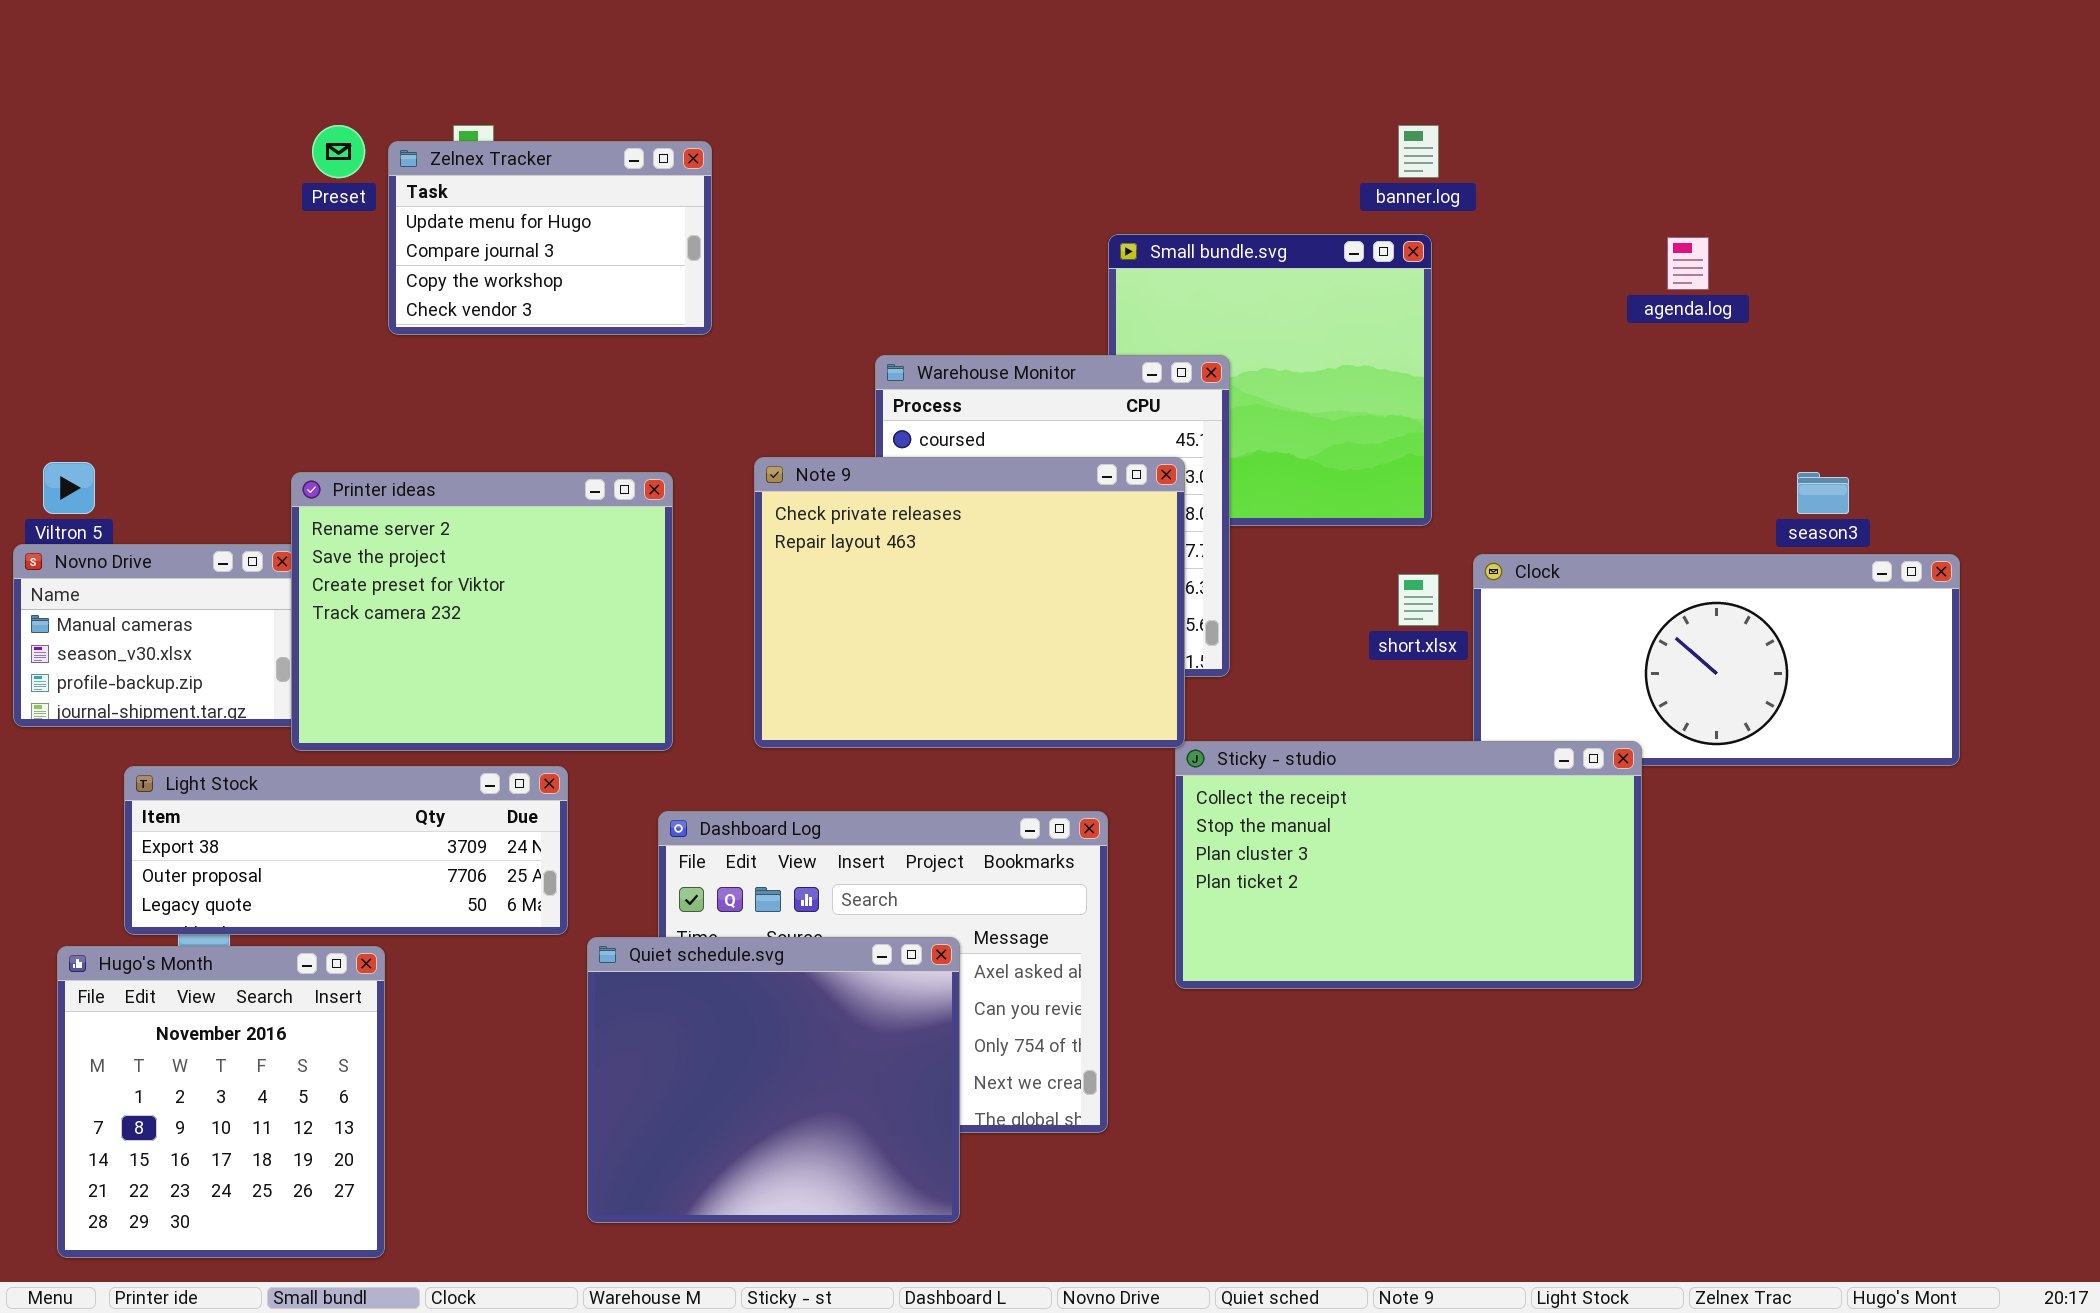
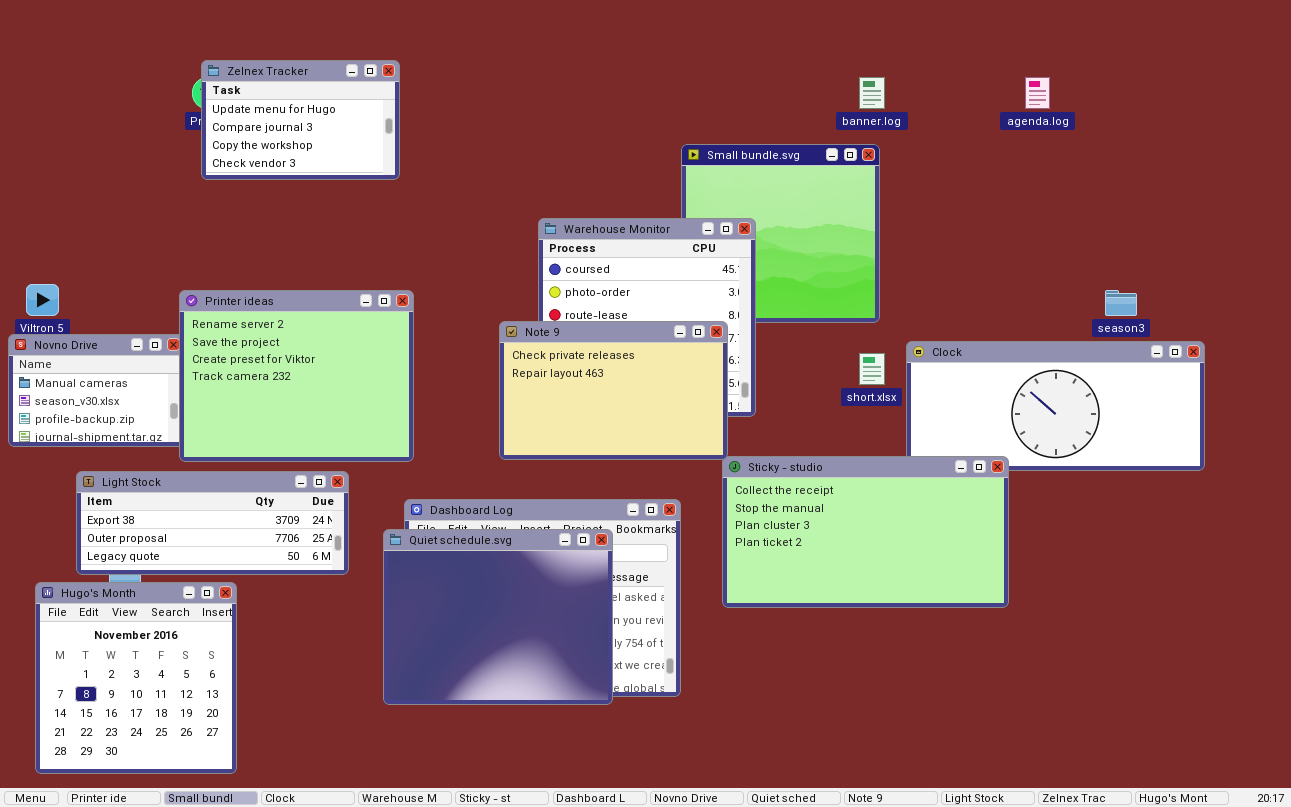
Zelnex Tracker: [388,141,712,335] -> [201,60,400,180], moved
agenda.log: [1667,237,1709,290] -> [1025,77,1050,109], moved
Note 9: [754,457,1185,748] -> [499,321,728,460], resized
Quiet schedule.svg: [587,937,960,1223] -> [383,529,613,705], moved

